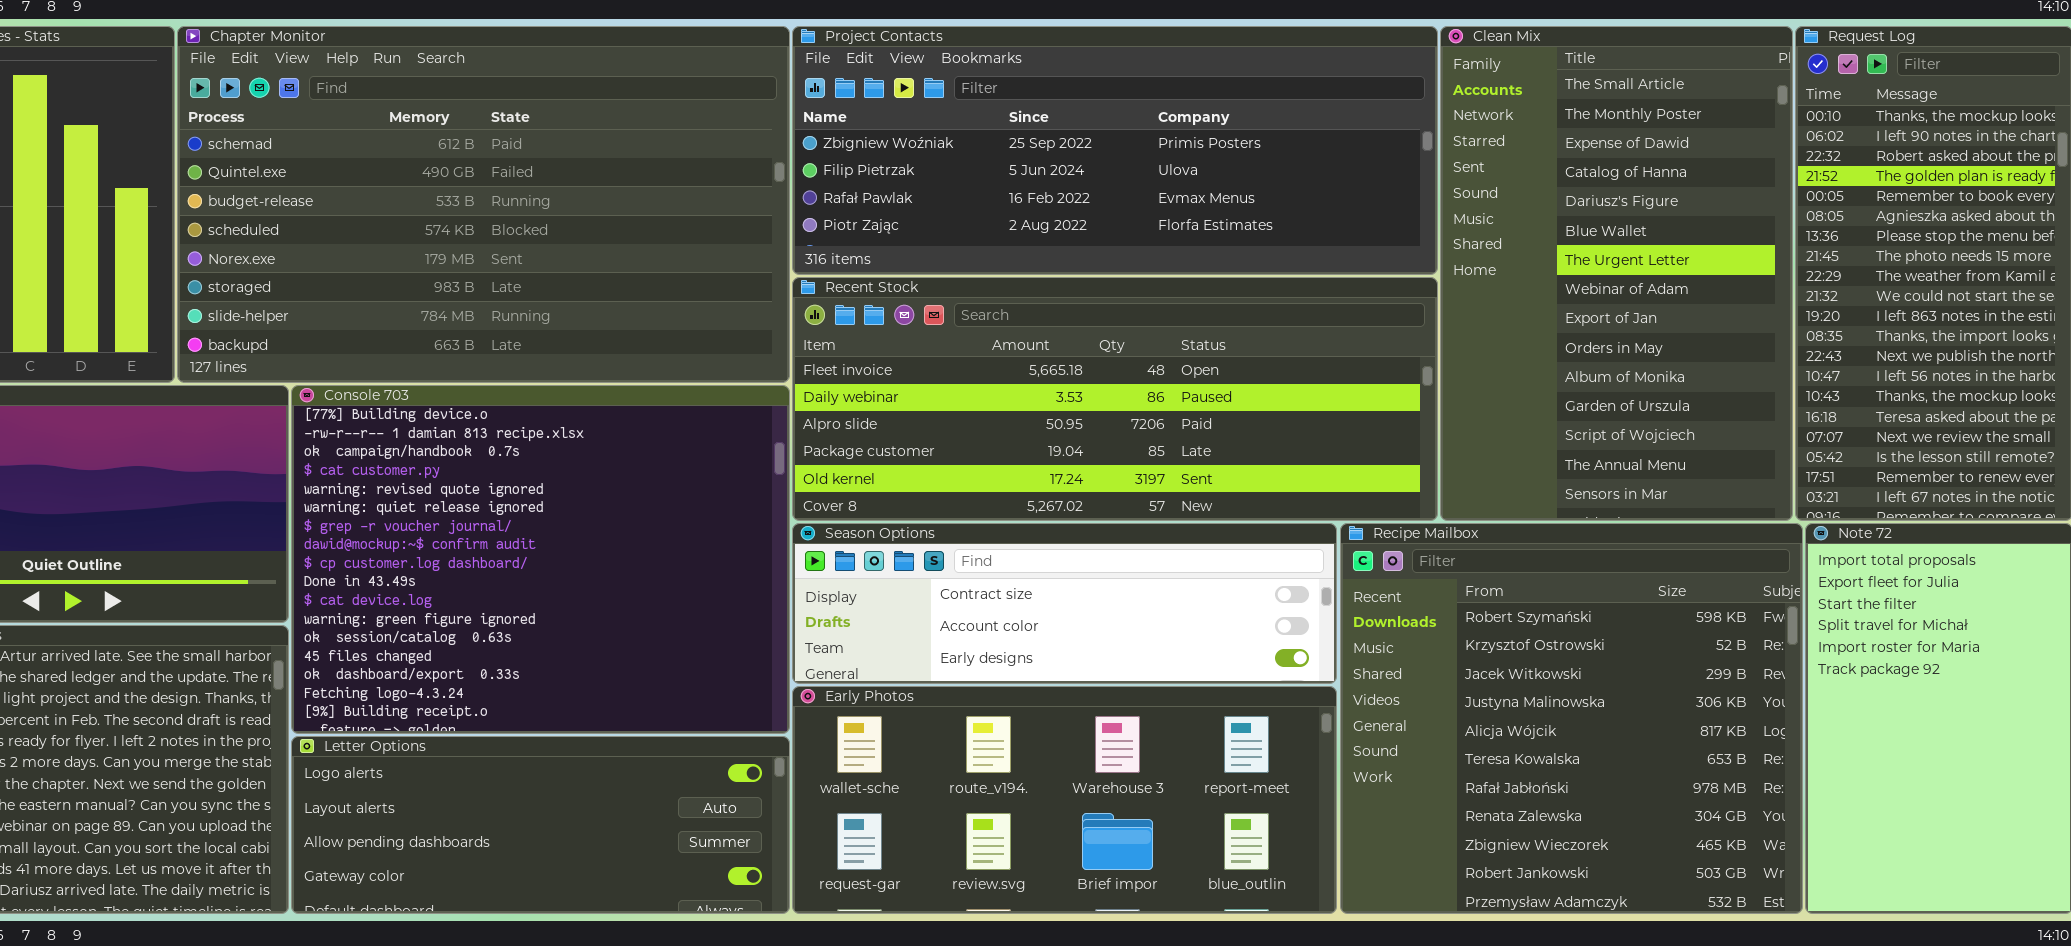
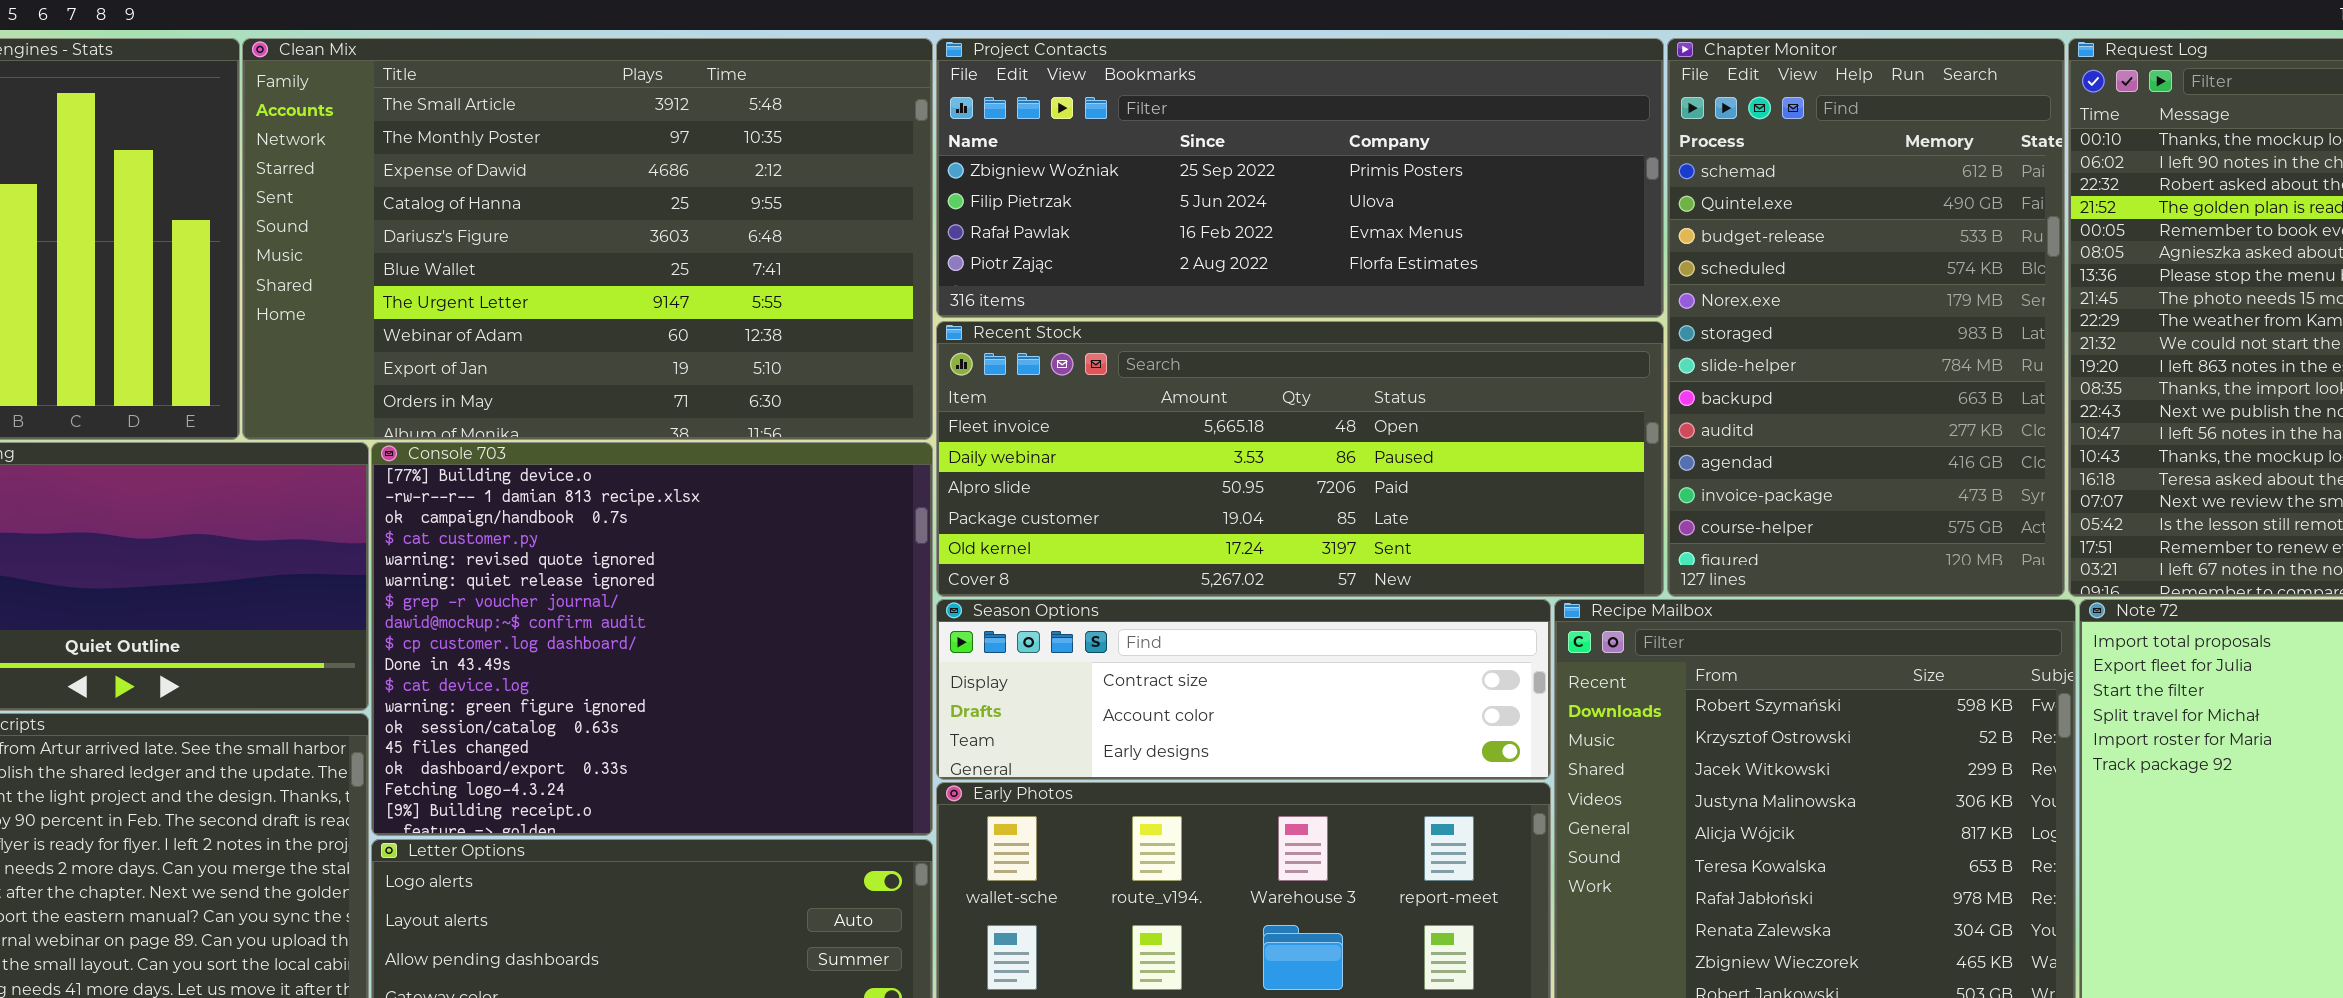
Chapter Monitor: [177,26,790,383] -> [1667,38,2065,597], moved, resized
Clean Mix: [1440,26,1793,521] -> [242,38,933,440], moved, resized

